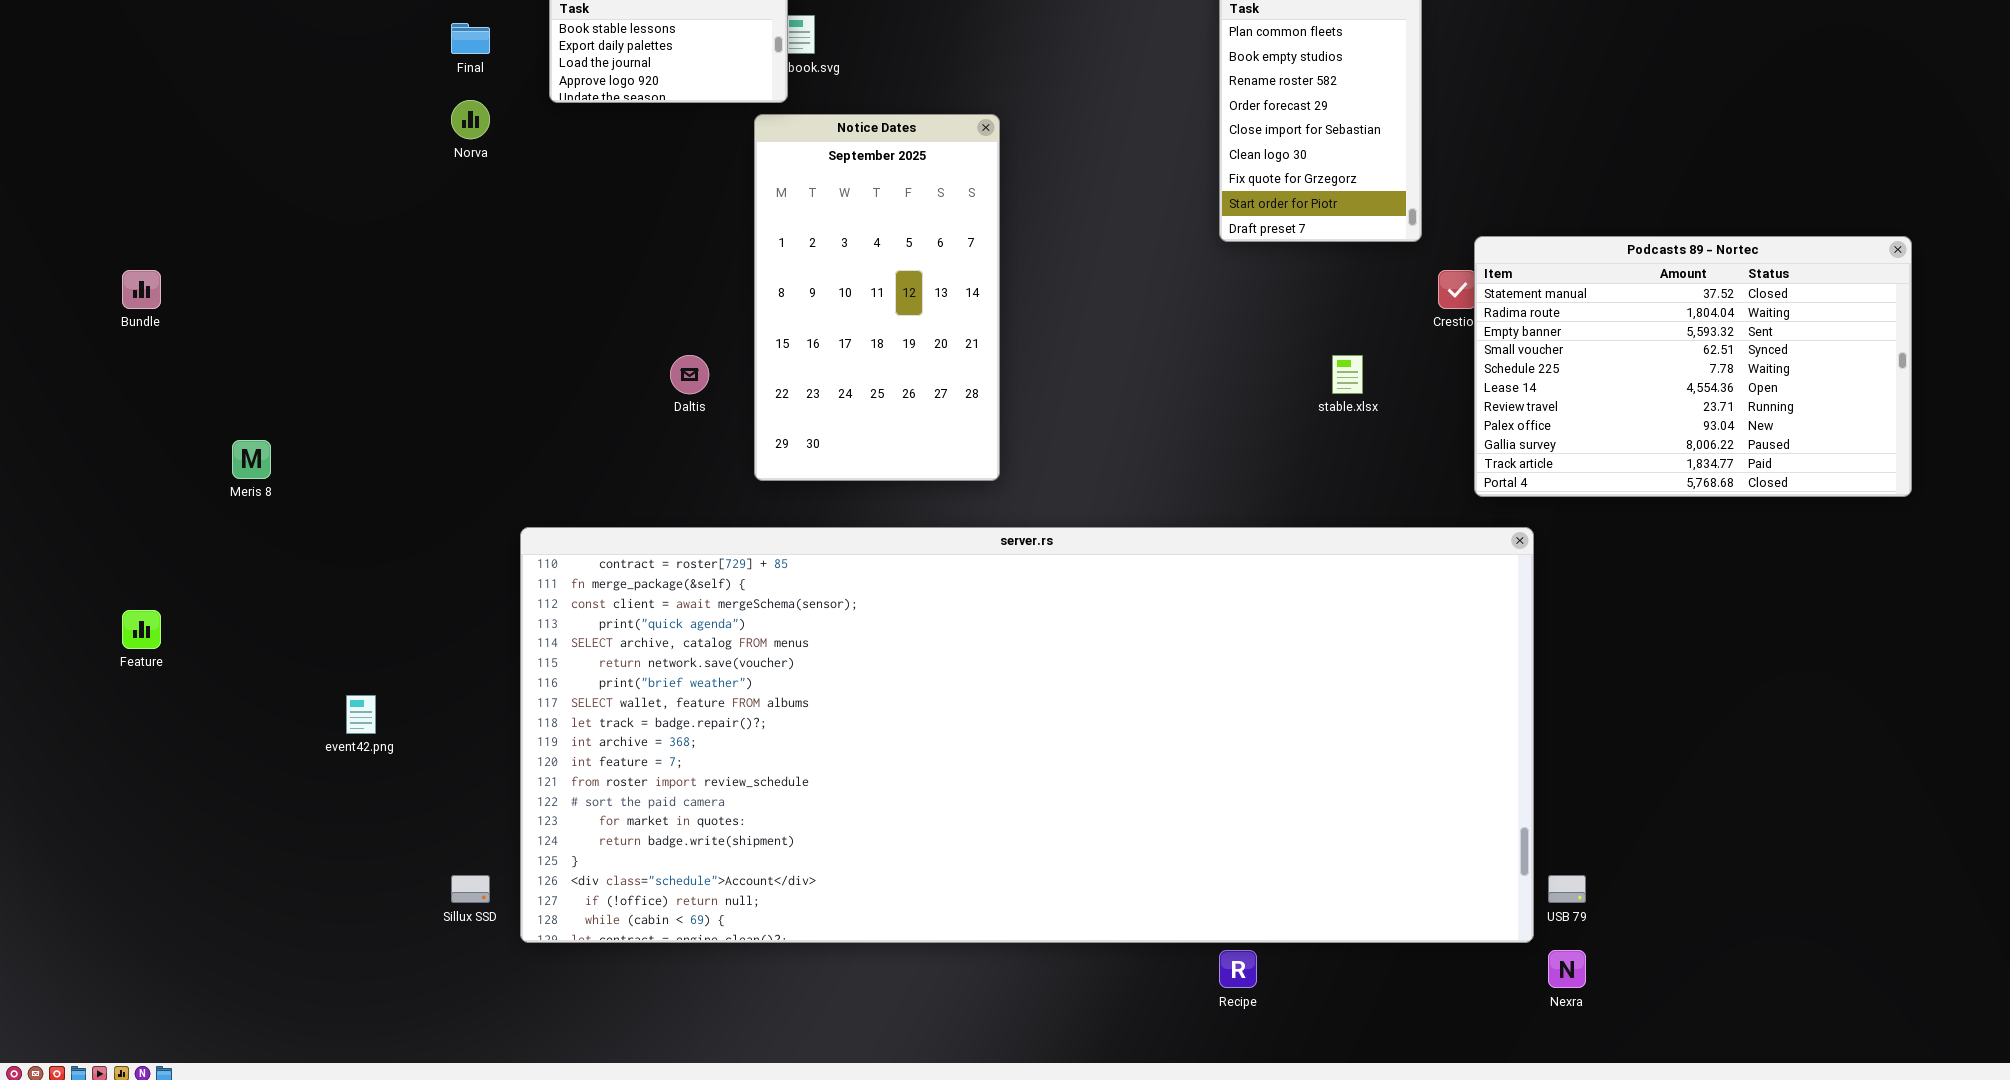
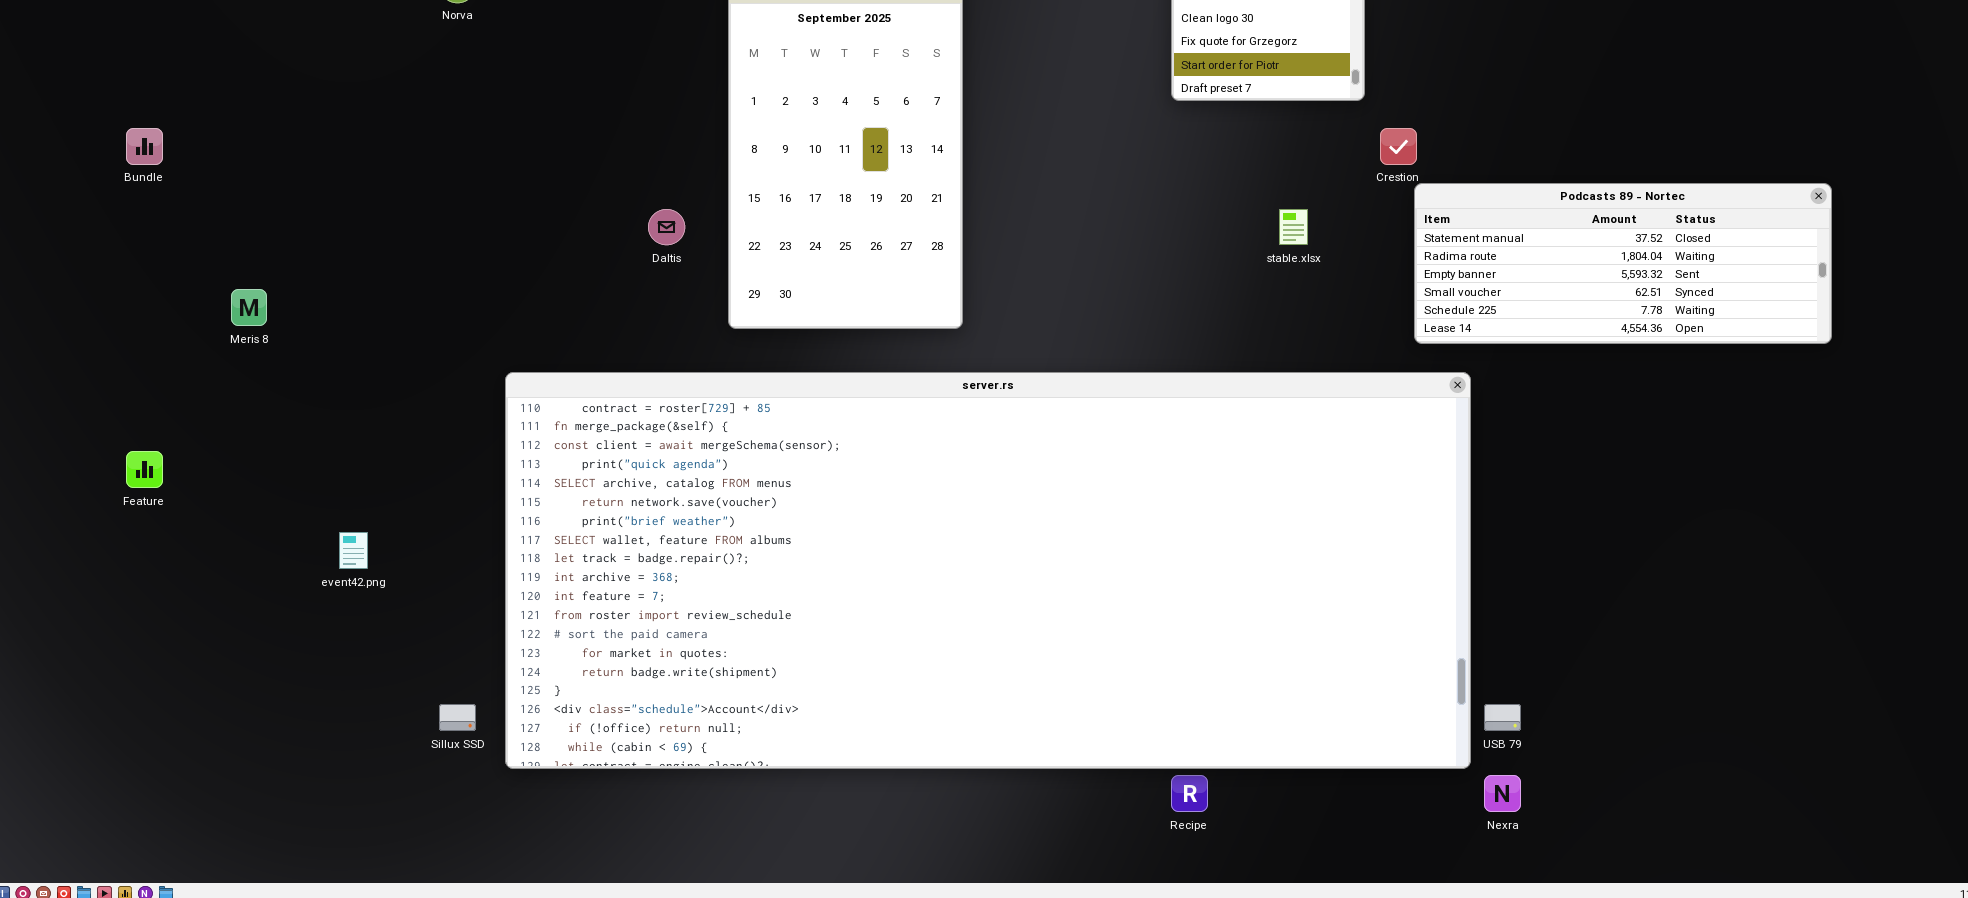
Podcasts 89 - Nortec: [1474,236,1912,497] -> [1414,183,1832,344], resized

